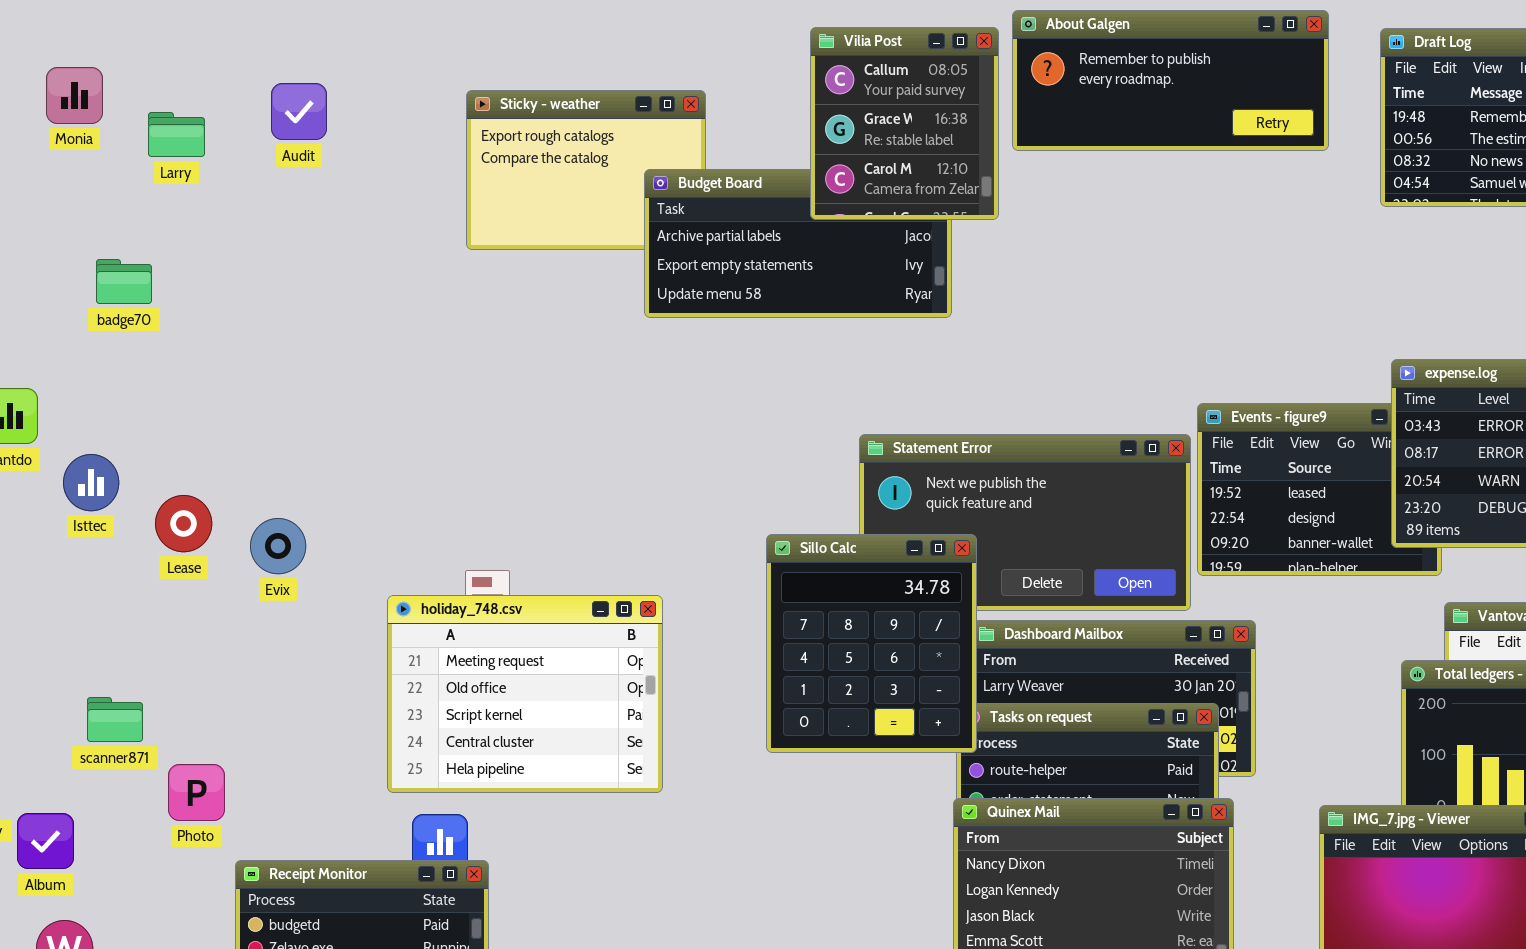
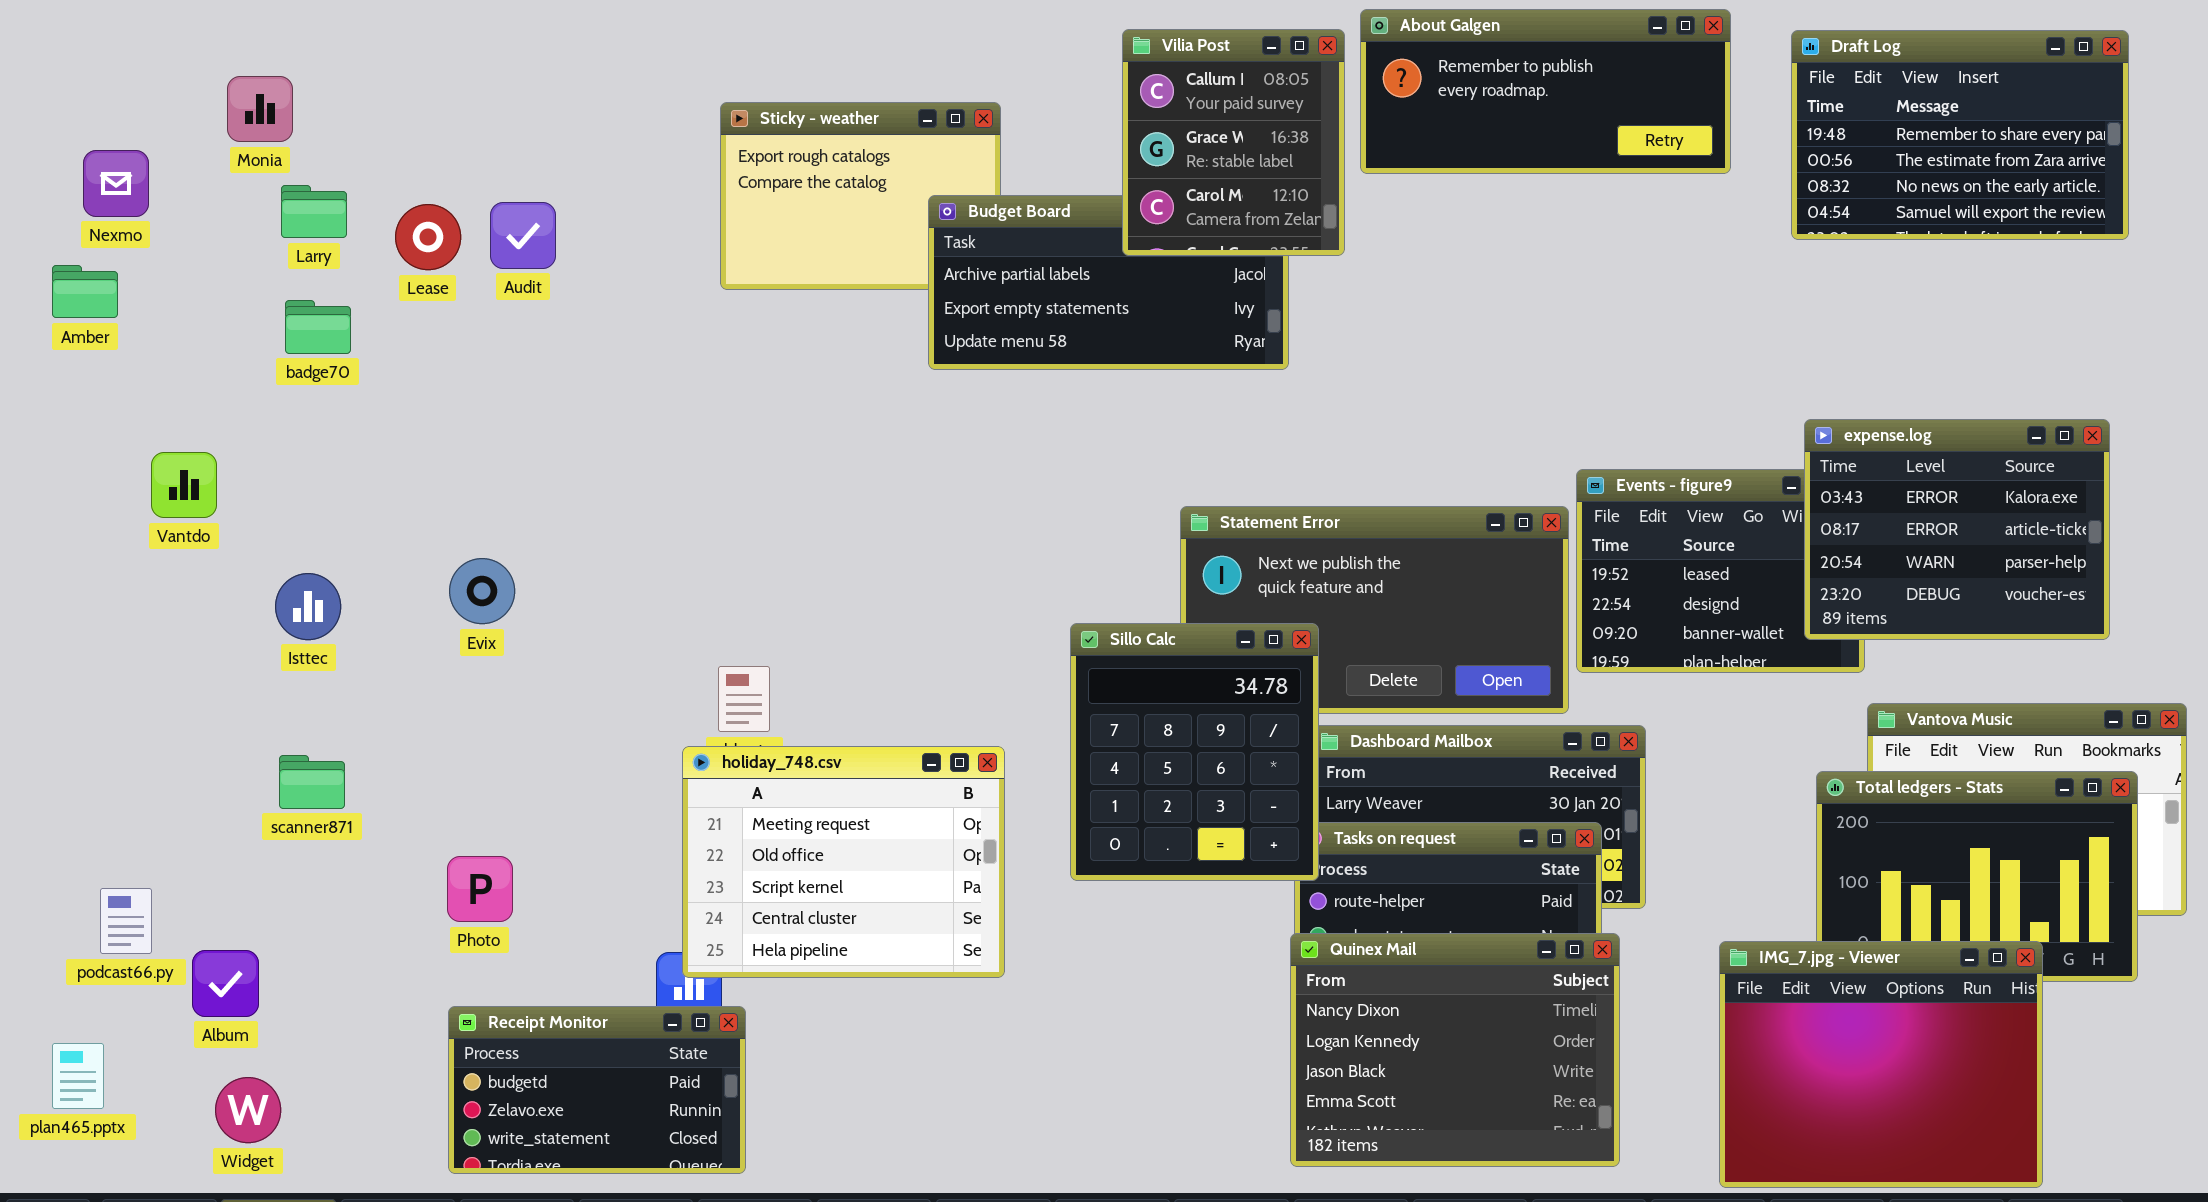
Audit: [271,83,327,140] -> [490,202,556,269], moved
Larry: [148,112,205,157] -> [281,185,347,238], moved
Isttec: [63,454,119,511] -> [275,573,341,640], moved
Lease: [155,495,212,552] -> [395,204,461,270], moved
Evix: [250,518,306,574] -> [449,558,515,624], moved
holiday_748.csv: [387,595,663,793] -> [682,746,1005,978], moved
scanner871: [87,697,143,742] -> [279,755,345,809], moved
Photo: [168,764,225,821] -> [447,856,513,922], moved

